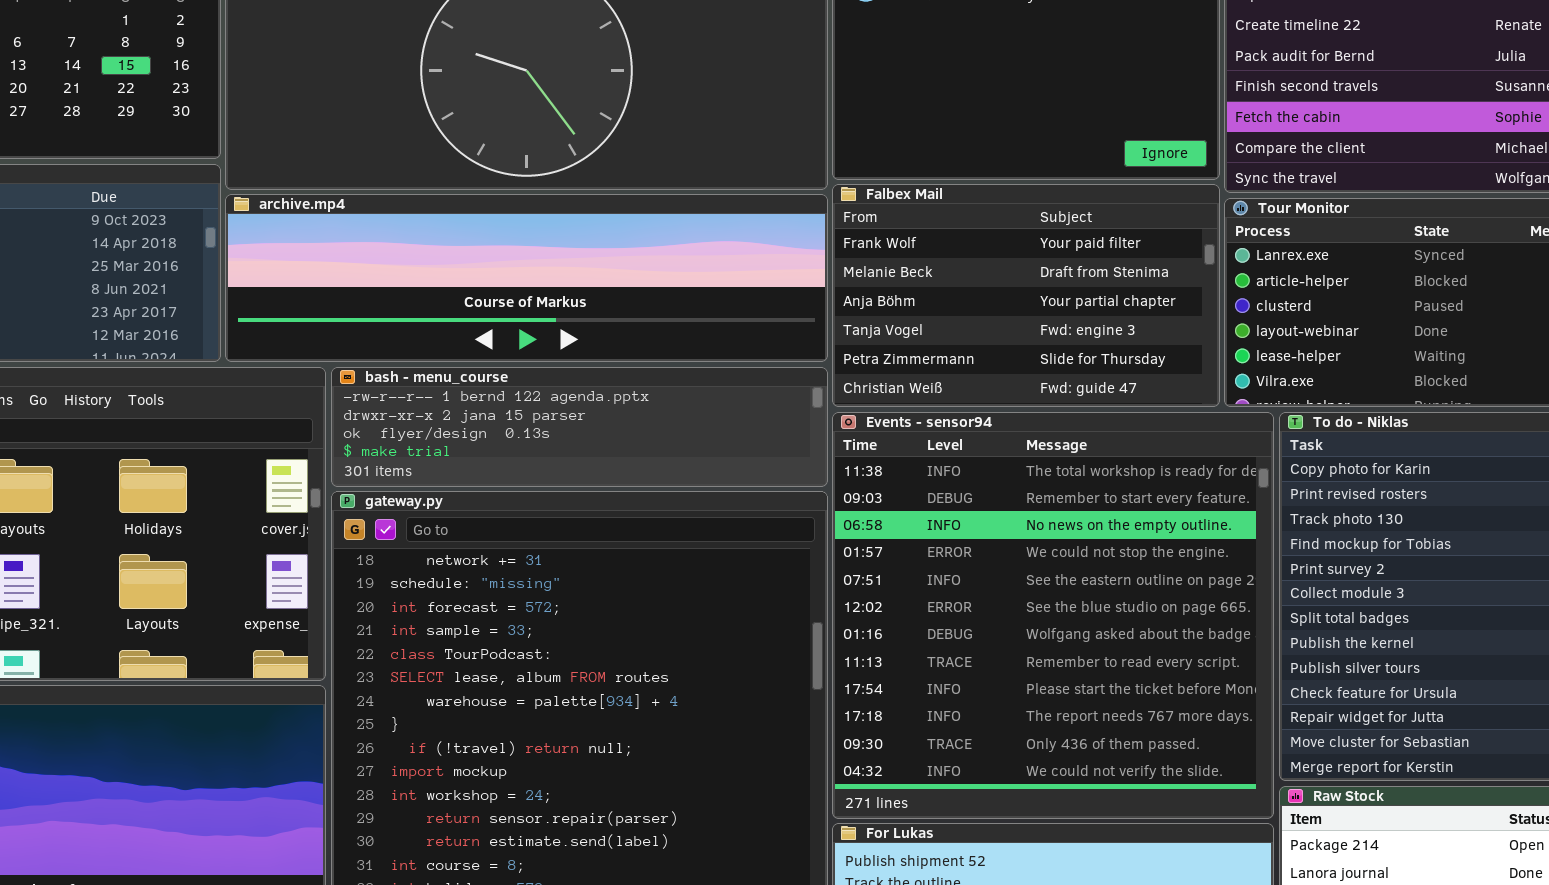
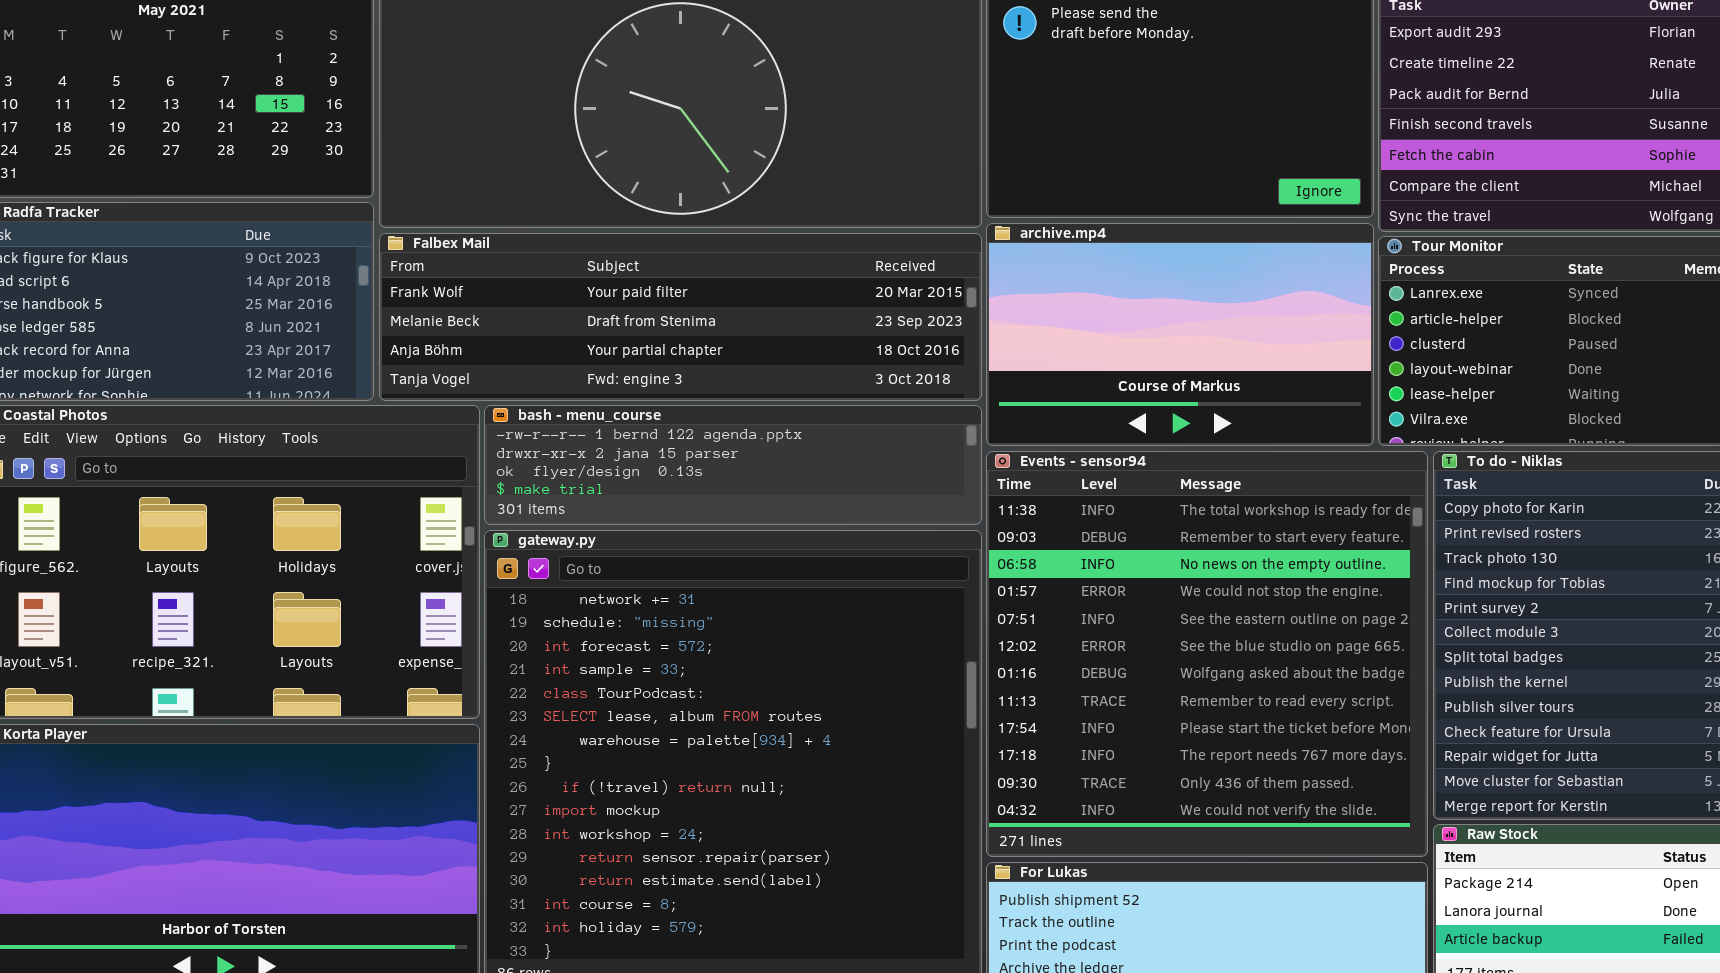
Falbex Mail: [832,184,1220,407] -> [379,233,982,401], moved, resized
archive.mp4: [225,194,828,362] -> [986,223,1374,446], moved, resized

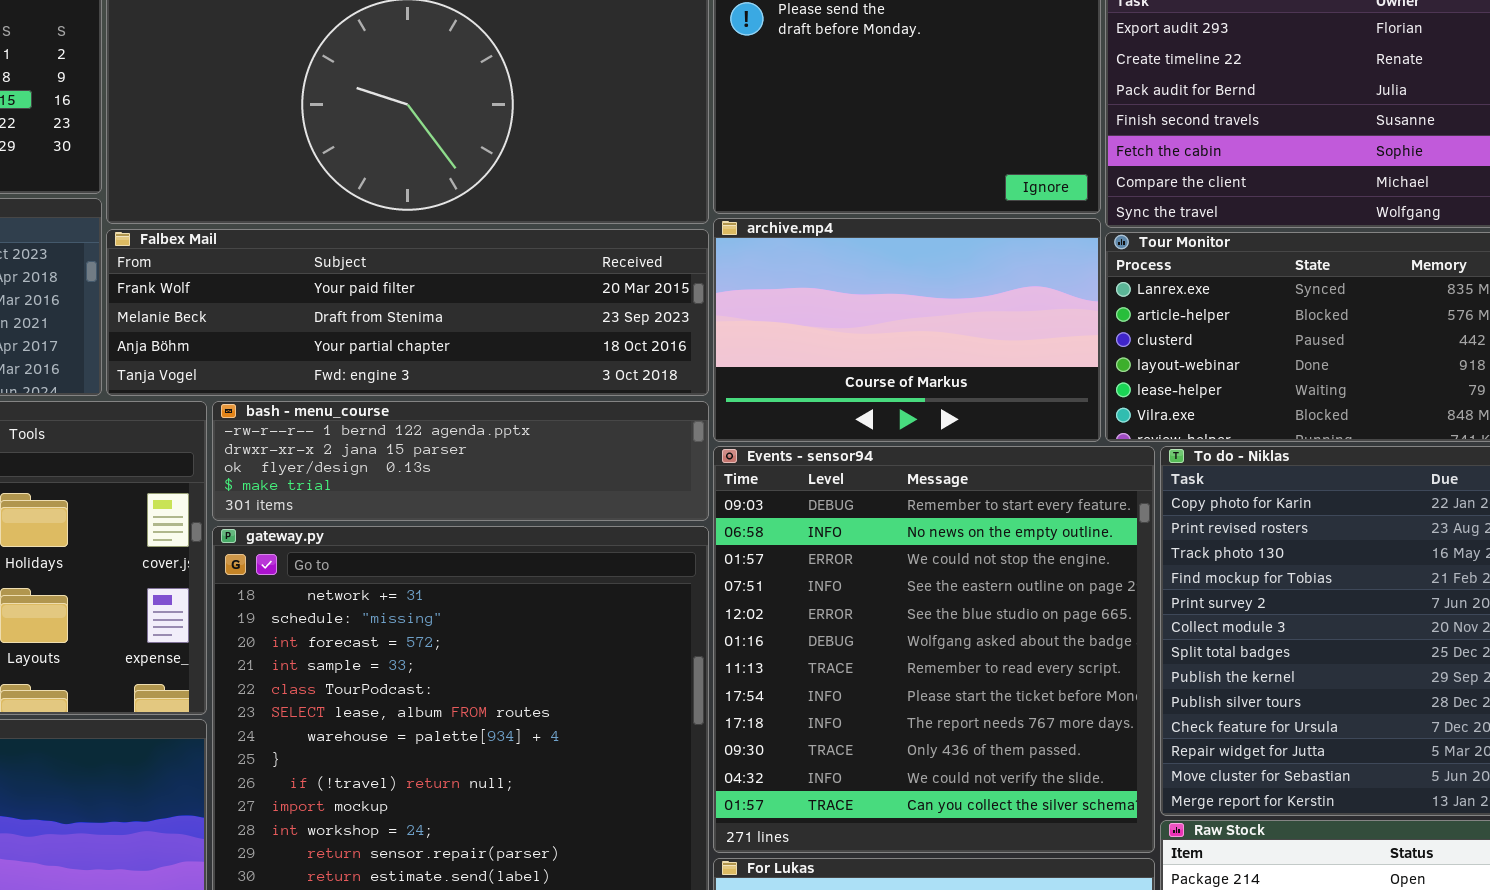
Events - sensor94: [986,451,1428,857] -> [713,446,1155,853], scrolled down 1 row

